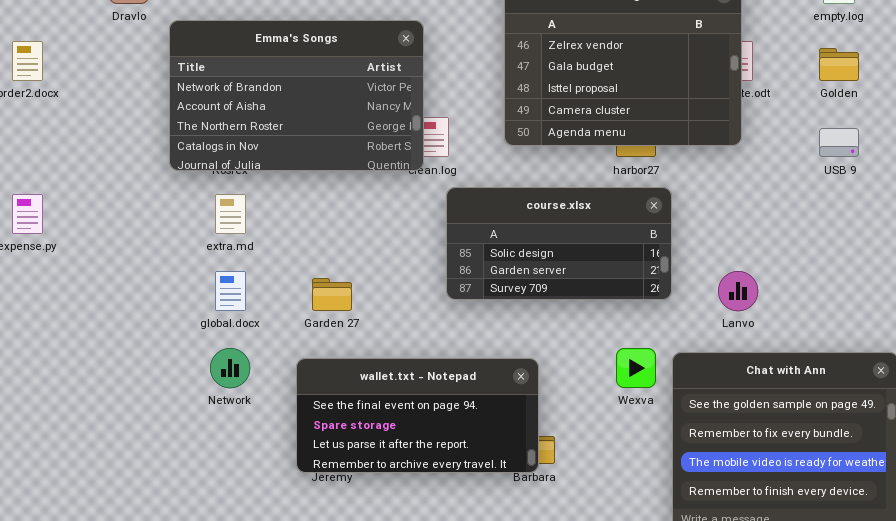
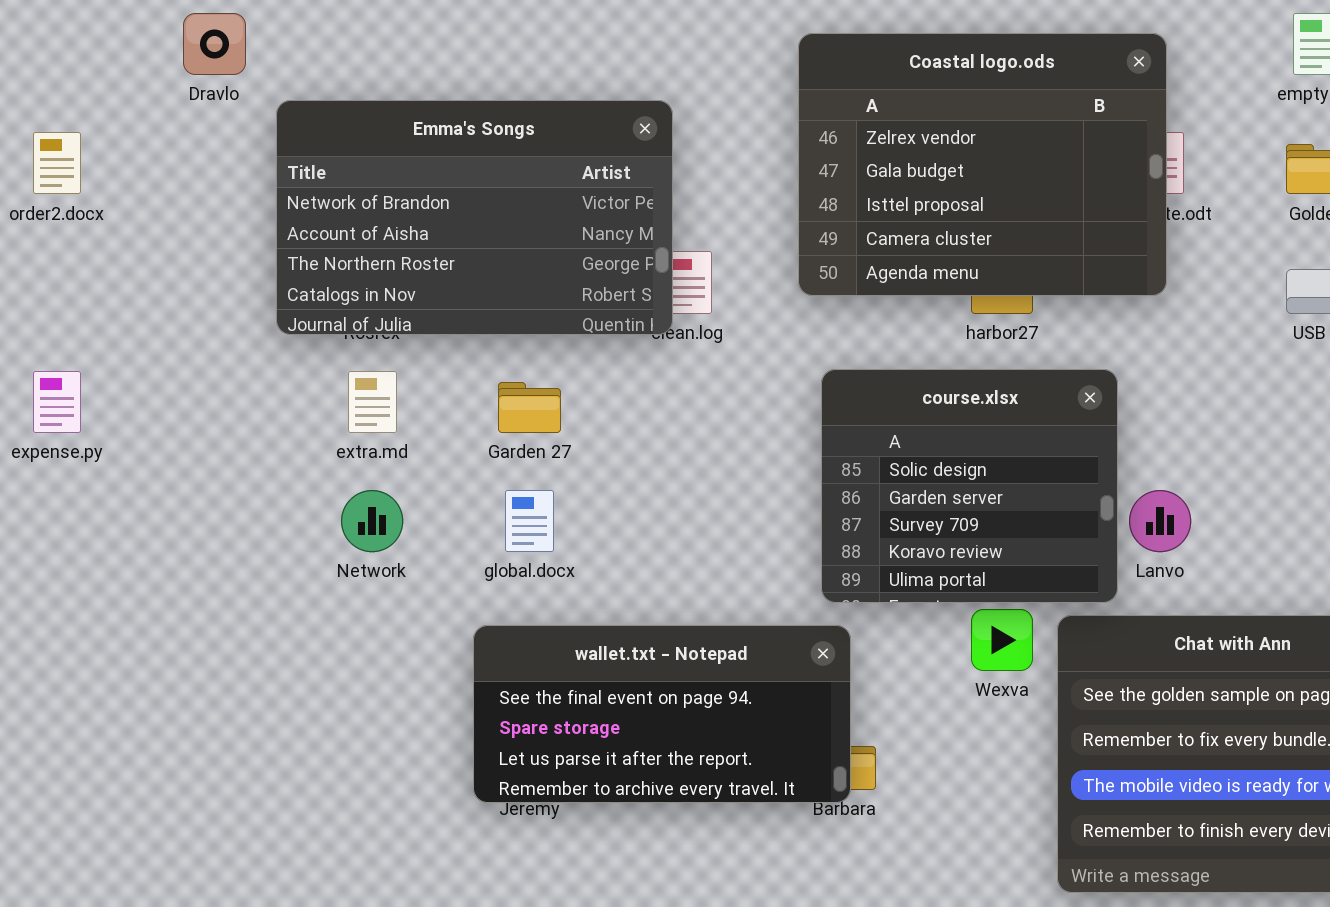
course.xlsx: [446,187,672,300] -> [821,369,1118,603], moved, resized
global.docx: [215,271,246,311] -> [505,490,554,552], moved
Garden 27: [312,278,352,311] -> [498,382,561,433], moved
Network: [210,348,250,388] -> [341,490,403,552], moved

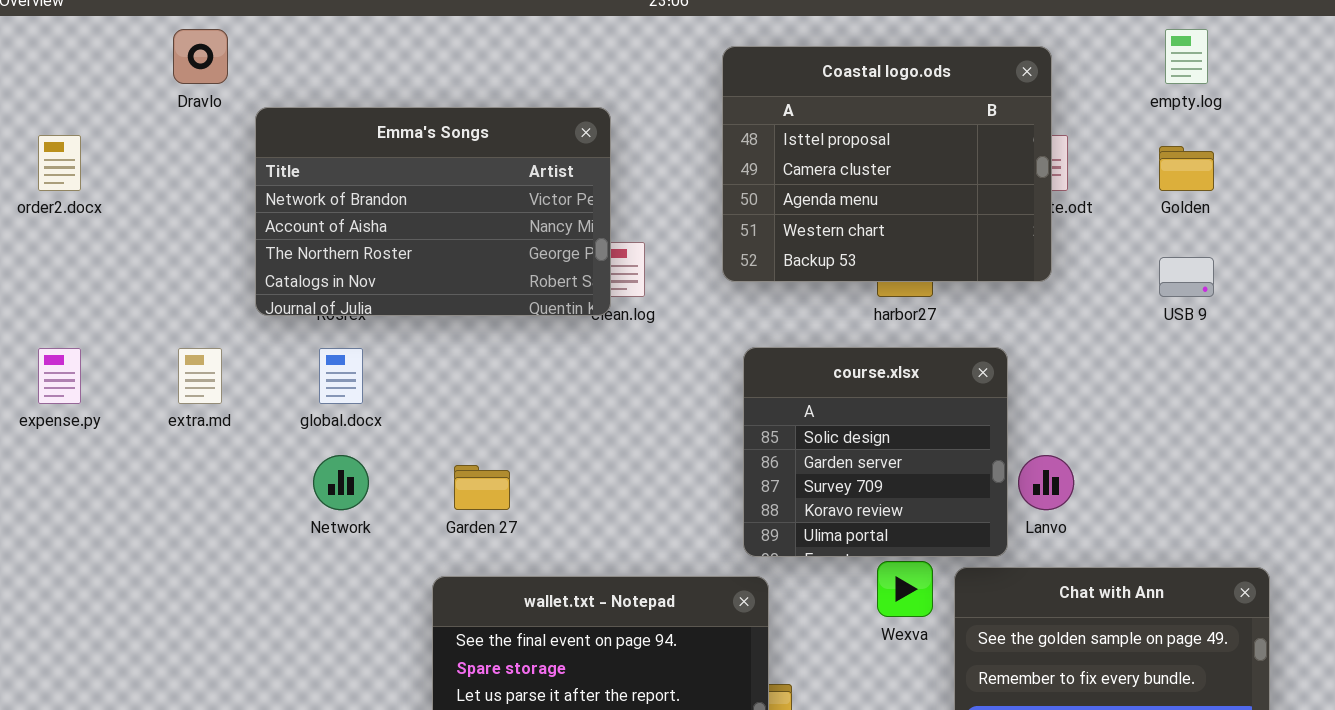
Coastal logo.ods: [798,33,1167,296] -> [722,46,1052,282], scrolled down 2 rows
extra.md: [348,371,397,433] -> [178,348,222,404], moved
Garden 27: [498,382,561,433] -> [454,465,510,510], moved
global.docx: [505,490,554,552] -> [319,348,363,404], moved

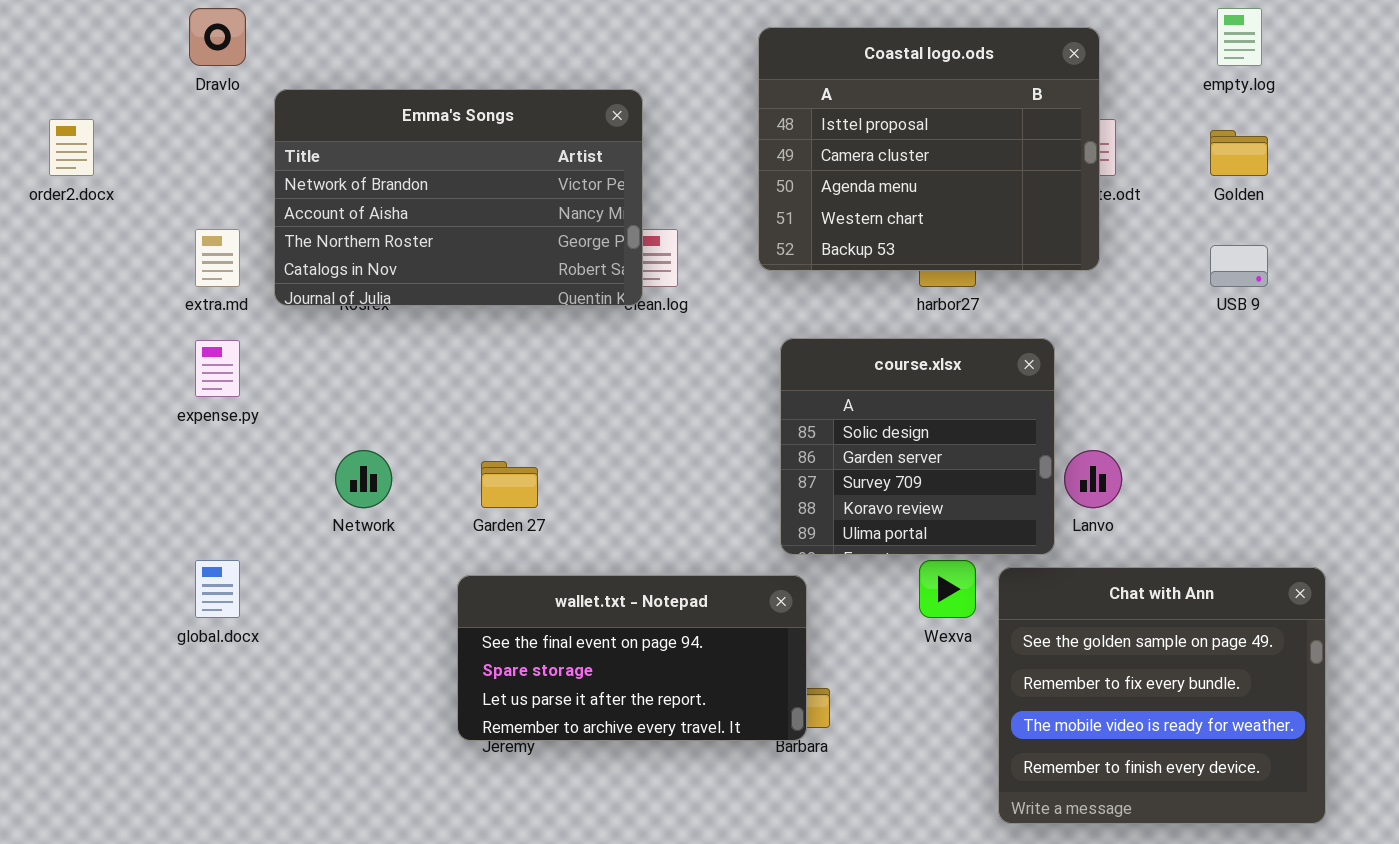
expense.py: [38,348,81,404] -> [195,340,240,397], moved
extra.md: [178,348,222,404] -> [195,229,240,287], moved
global.docx: [319,348,363,404] -> [195,560,240,618], moved

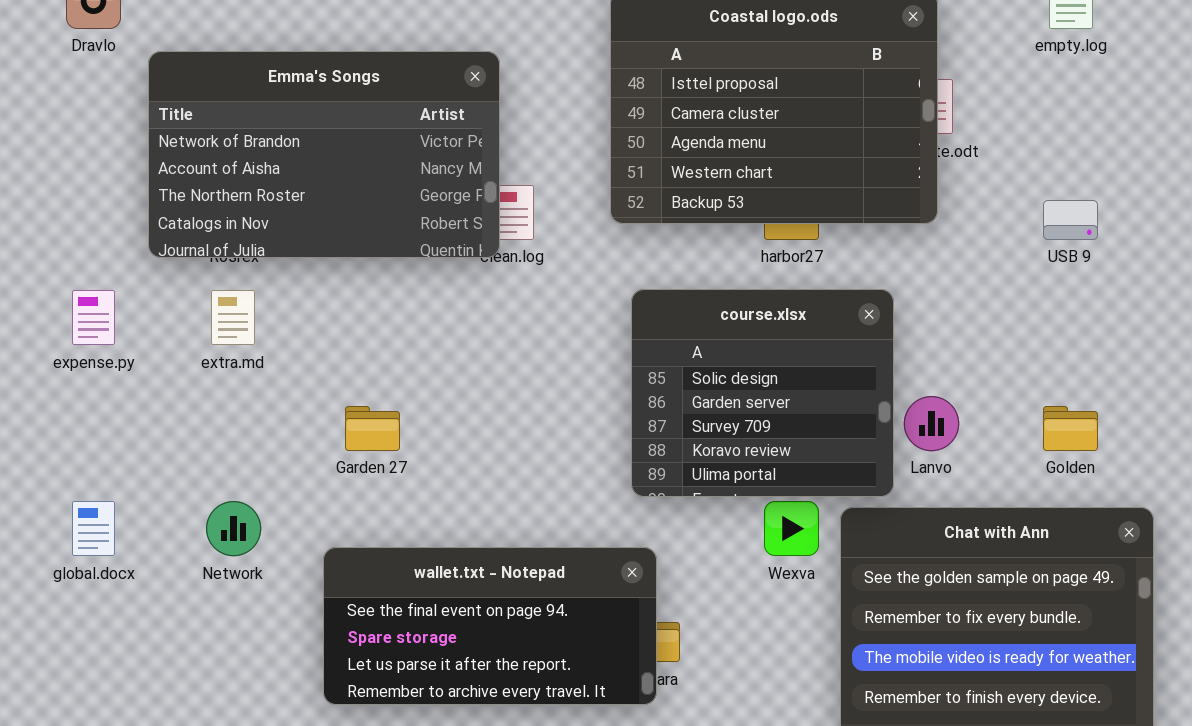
Golden: [1210,130,1268,176] -> [1043,406,1098,451], moved
extra.md: [195,229,240,287] -> [211,290,255,345], moved
Network: [335,450,392,508] -> [206,501,261,556], moved
wallet.txt - Notepad: [457,575,807,741] -> [323,547,657,705], moved

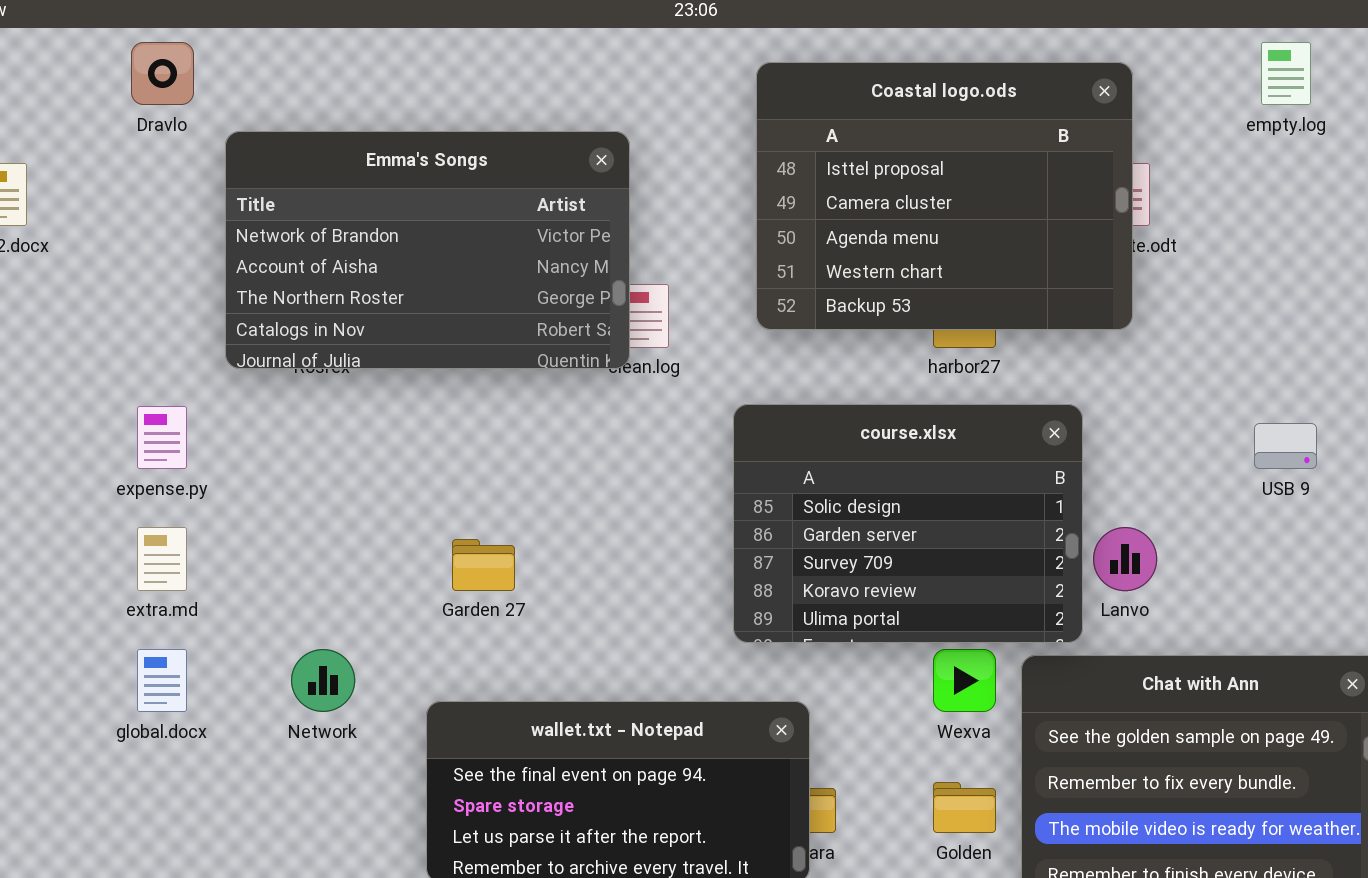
USB 9: [1043,200,1098,240] -> [1254,423,1317,469], moved
course.xlsx: [631,289,894,497] -> [733,404,1083,643], resized
extra.md: [211,290,255,345] -> [137,527,187,591], moved
Golden: [1043,406,1098,451] -> [933,782,996,833], moved

